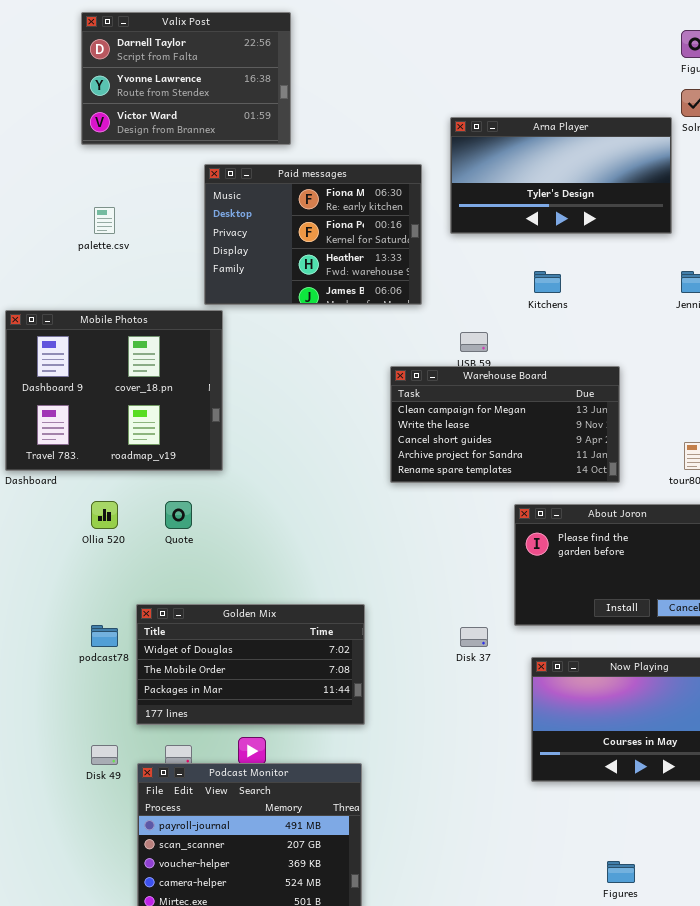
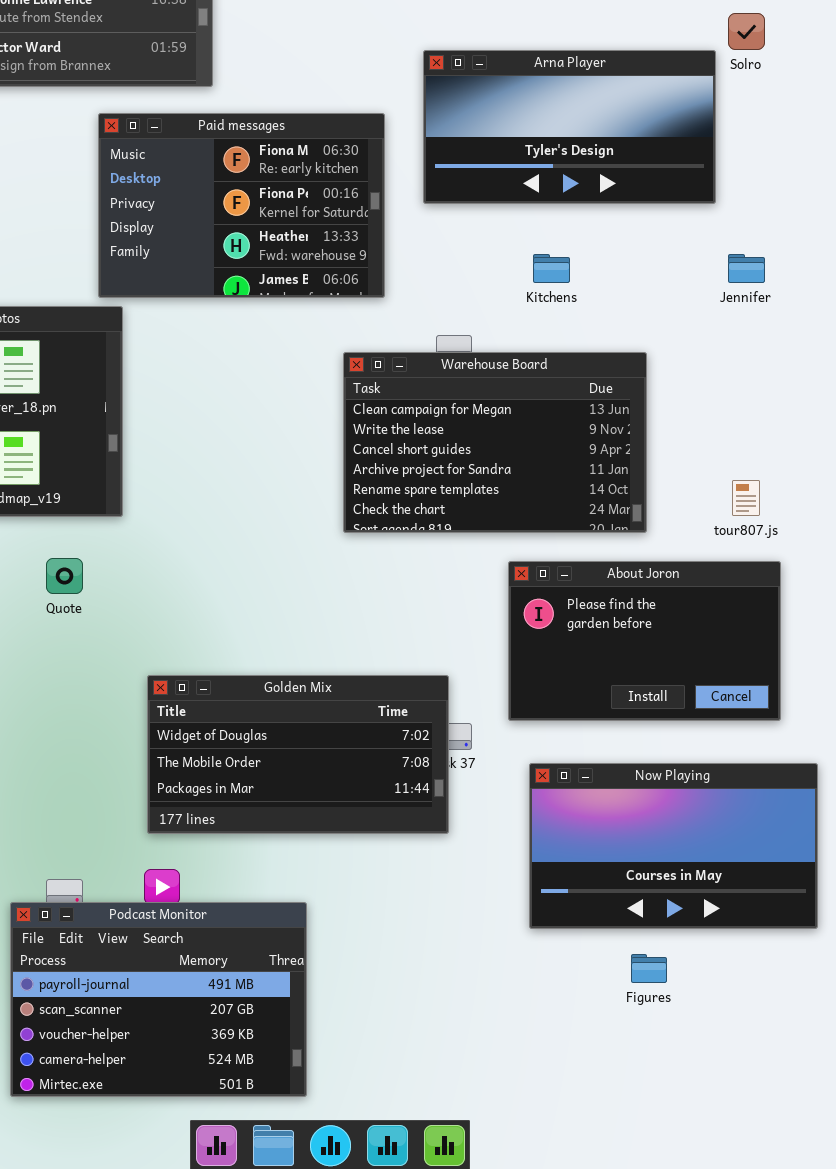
Warehouse Board: [390,366,620,483] -> [343,352,647,533], resized
Golden Mix: [136,604,365,725] -> [147,675,449,834], moved
Figures: [607,861,635,883] -> [631,954,667,983], moved

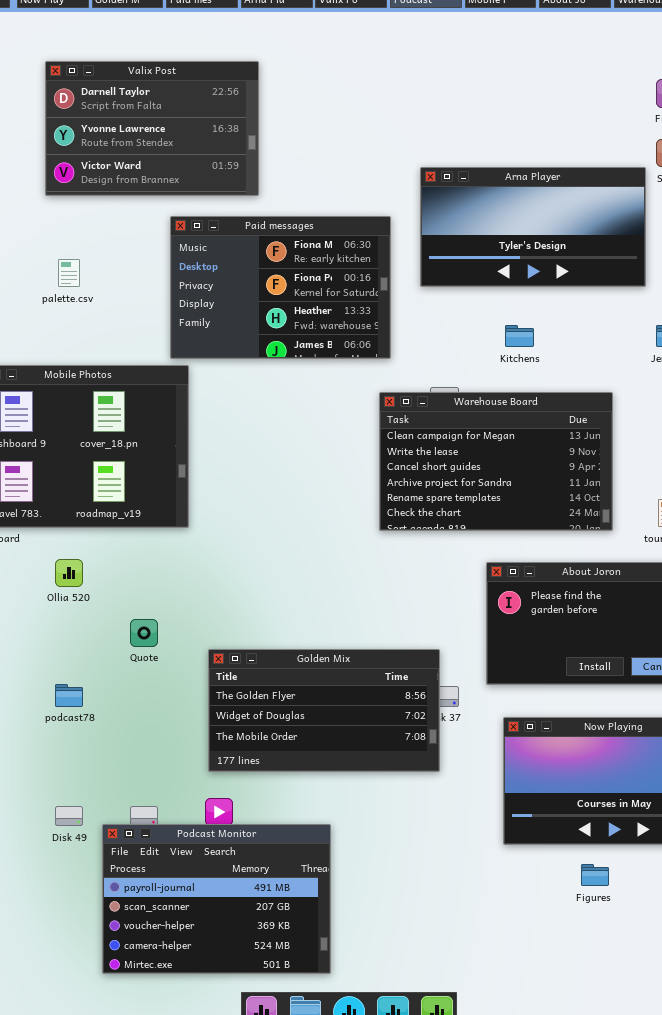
Warehouse Board: [343,352,647,533] -> [379,392,613,531], moved
Quote: [46,558,83,594] -> [130,619,158,647], moved
Golden Mix: [147,675,449,834] -> [208,649,440,772], scrolled up 1 row

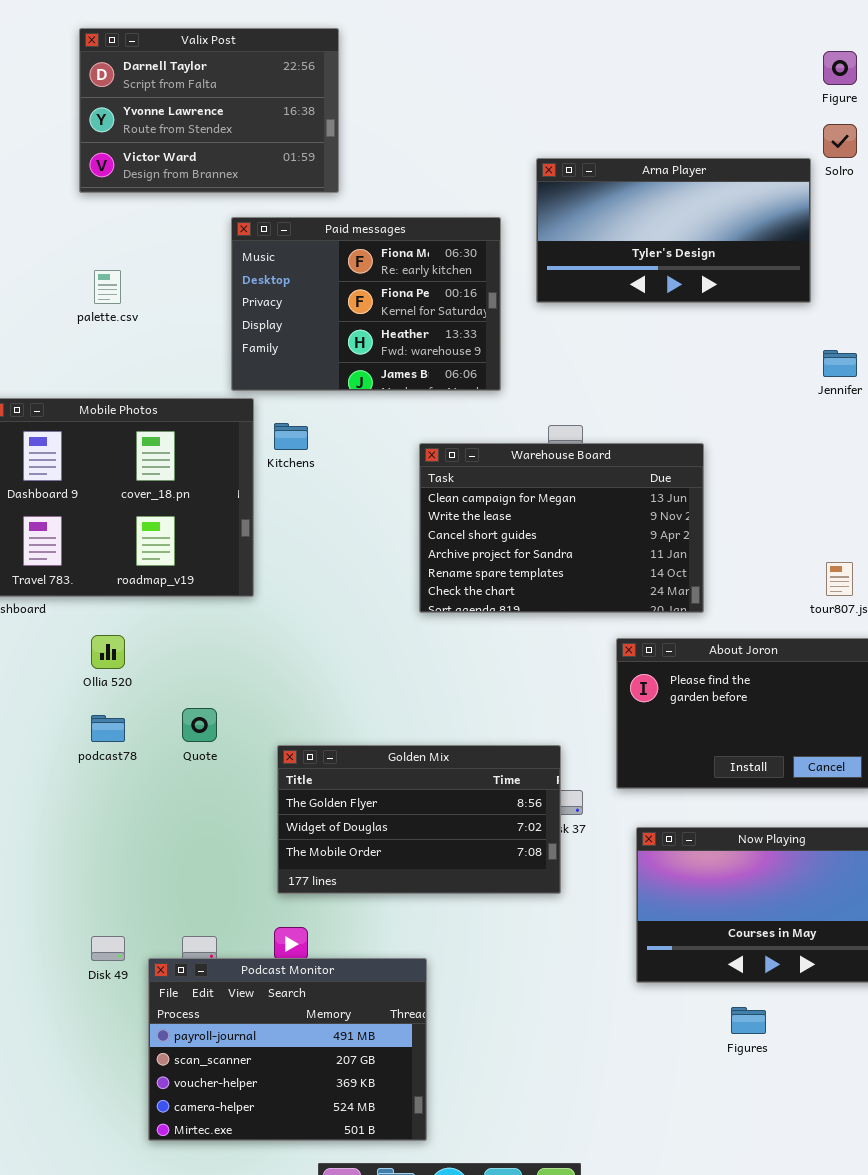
Kitchens: [505,325,534,347] -> [274,423,308,450], moved
Warehouse Board: [379,392,613,531] -> [419,443,704,613], moved
podcast78: [55,684,83,707] -> [91,715,125,742], moved

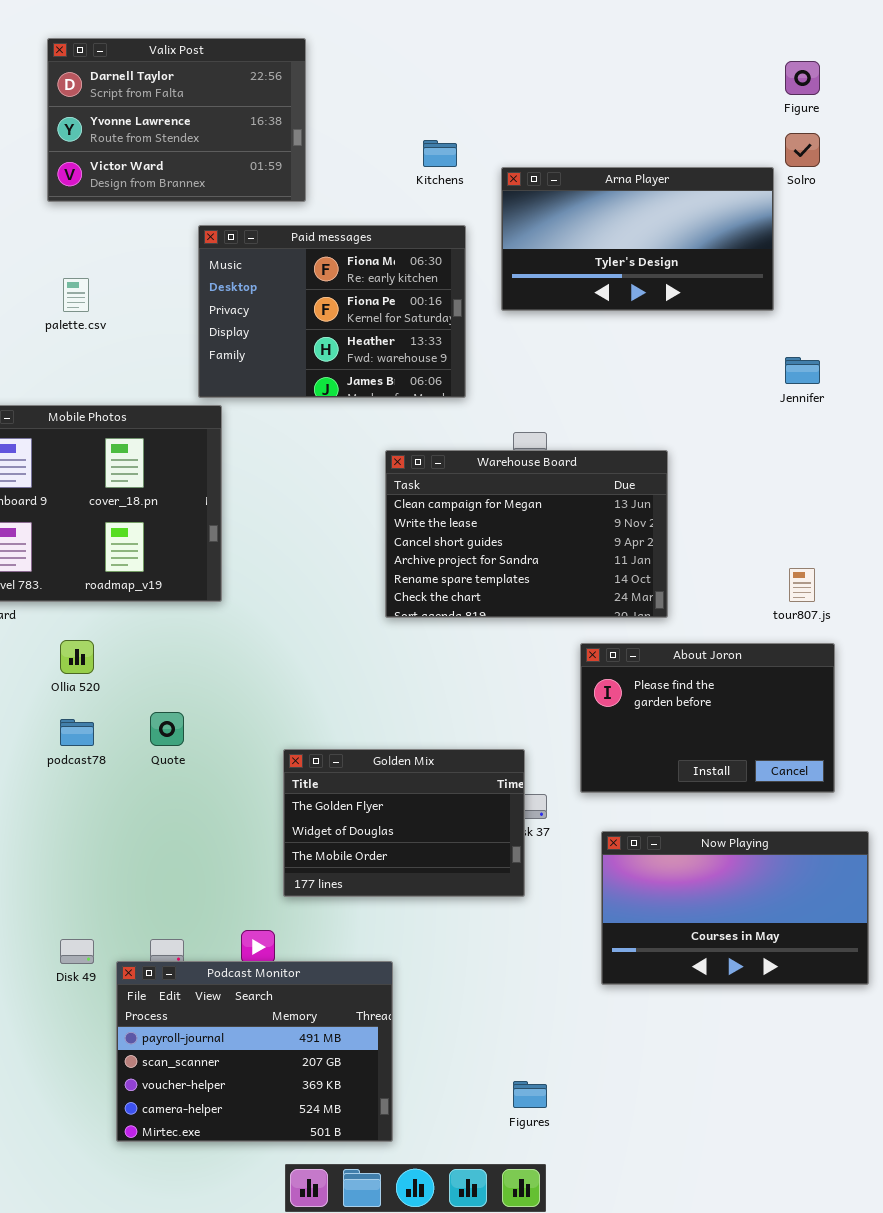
Kitchens: [274,423,308,450] -> [423,140,457,167], moved
Golden Mix: [277,745,561,894] -> [283,749,525,897], resized
Figures: [731,1007,766,1034] -> [513,1081,547,1108], moved

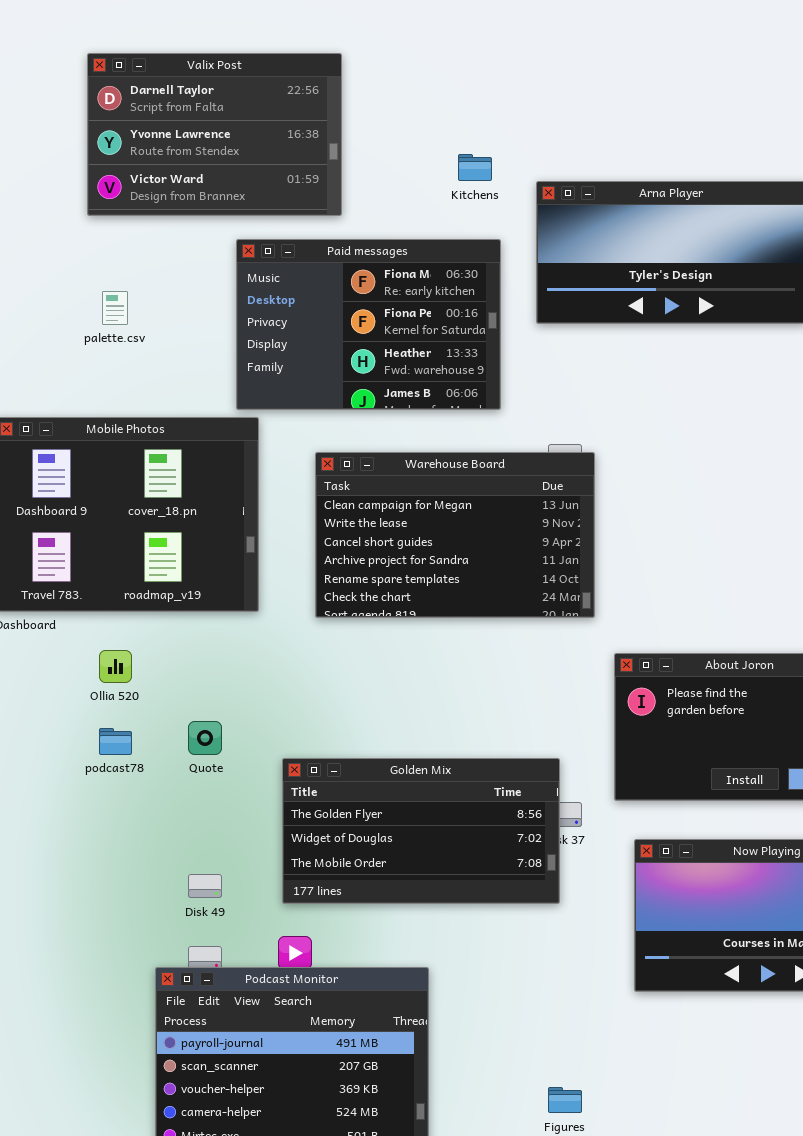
Warehouse Board: [385,450,668,618] -> [315,452,595,618], moved
Golden Mix: [283,749,525,897] -> [282,758,560,904], resized
Disk 49: [60,939,94,964] -> [188,874,222,898], moved

